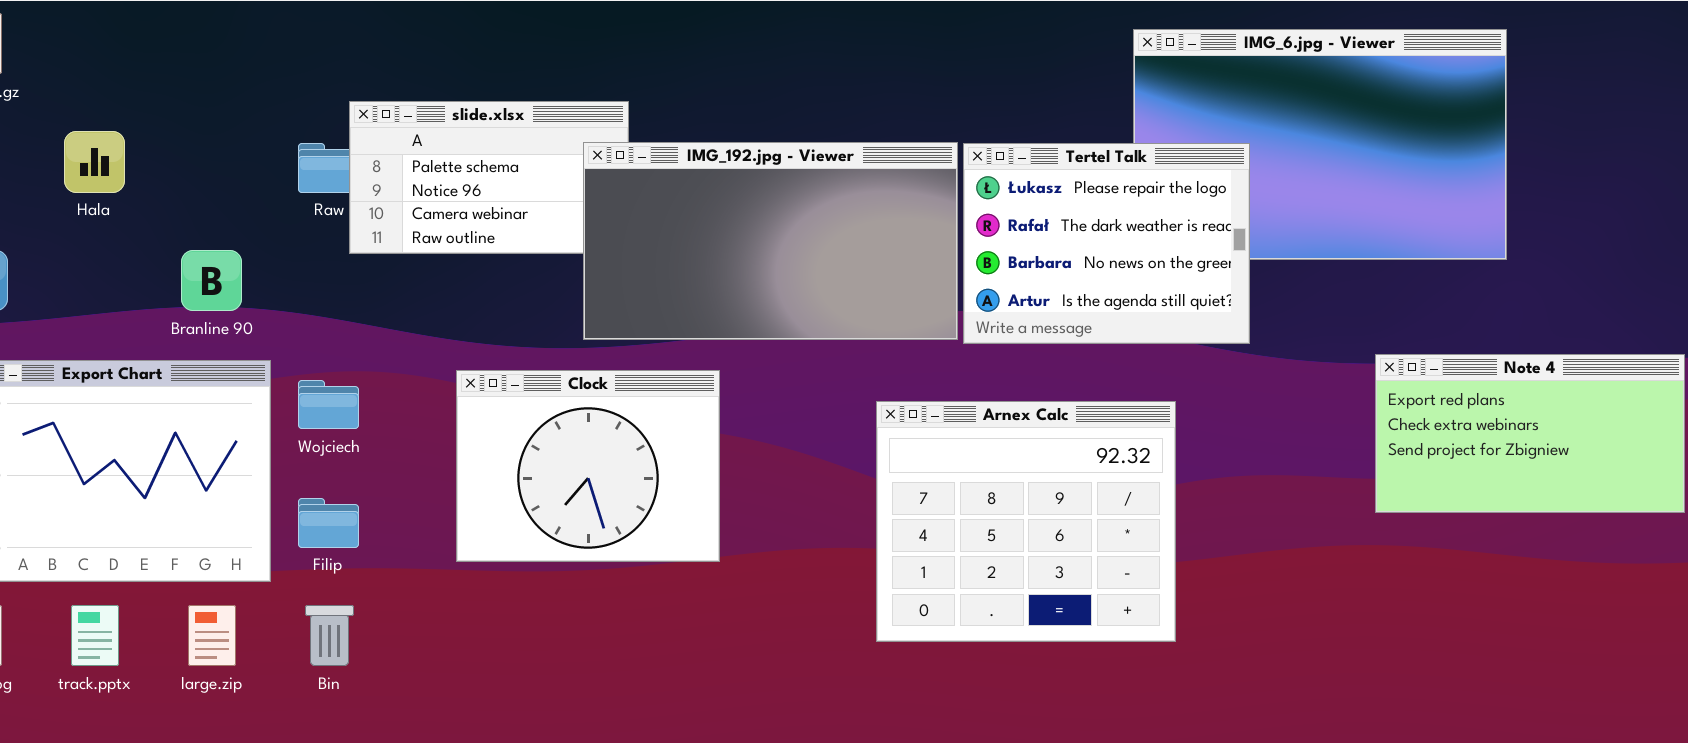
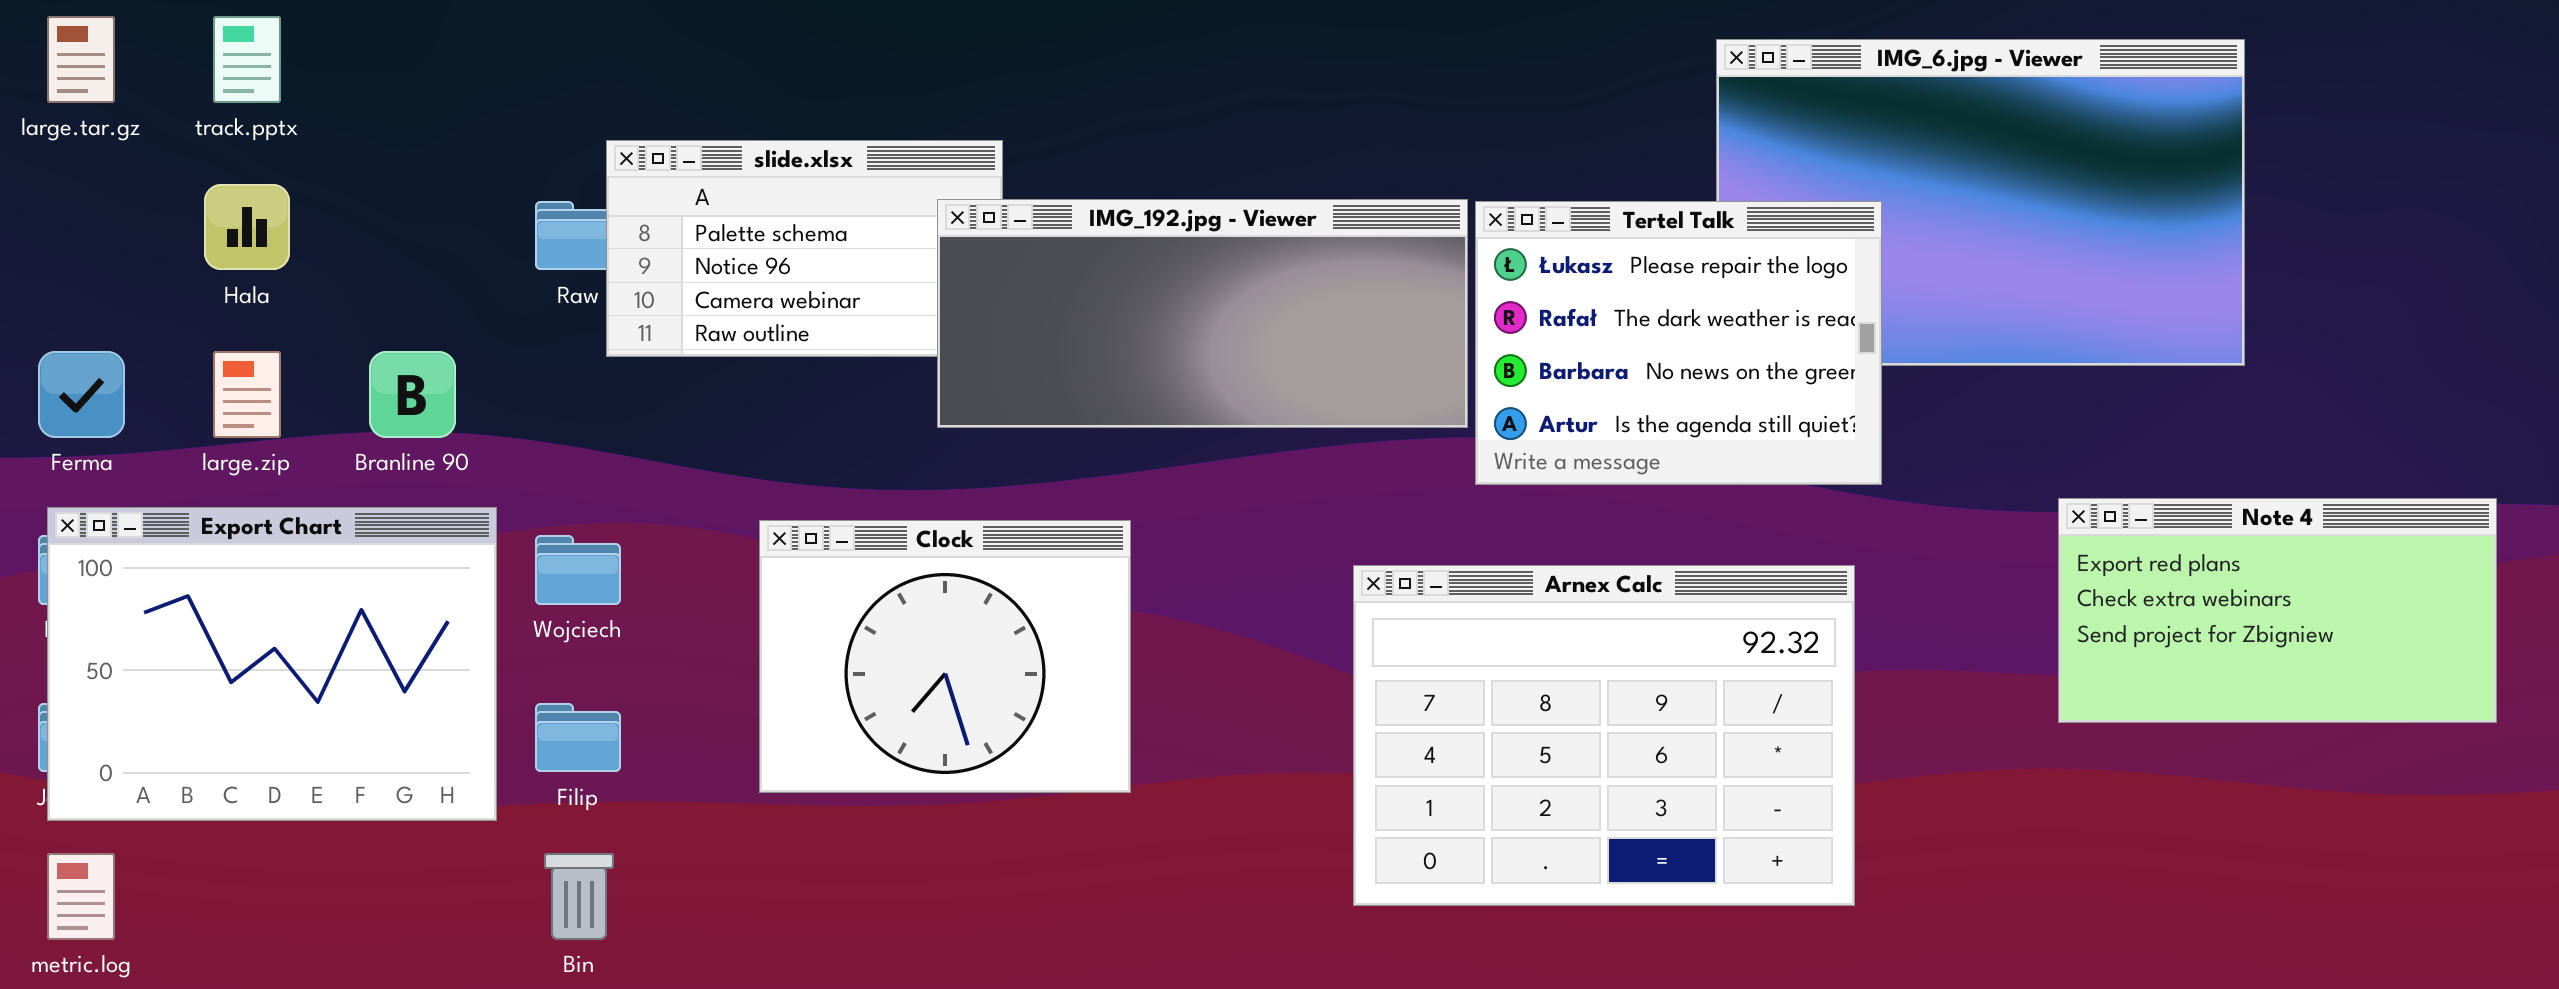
IMG_192.jpg - Viewer: [583,142,958,340] -> [937,199,1468,428], resized
Arnex Calc: [876,401,1176,642] -> [1353,565,1855,906], resized
track.pptx: [71,605,119,666] -> [213,16,281,103], moved
large.zip: [188,605,236,666] -> [213,351,281,438], moved

